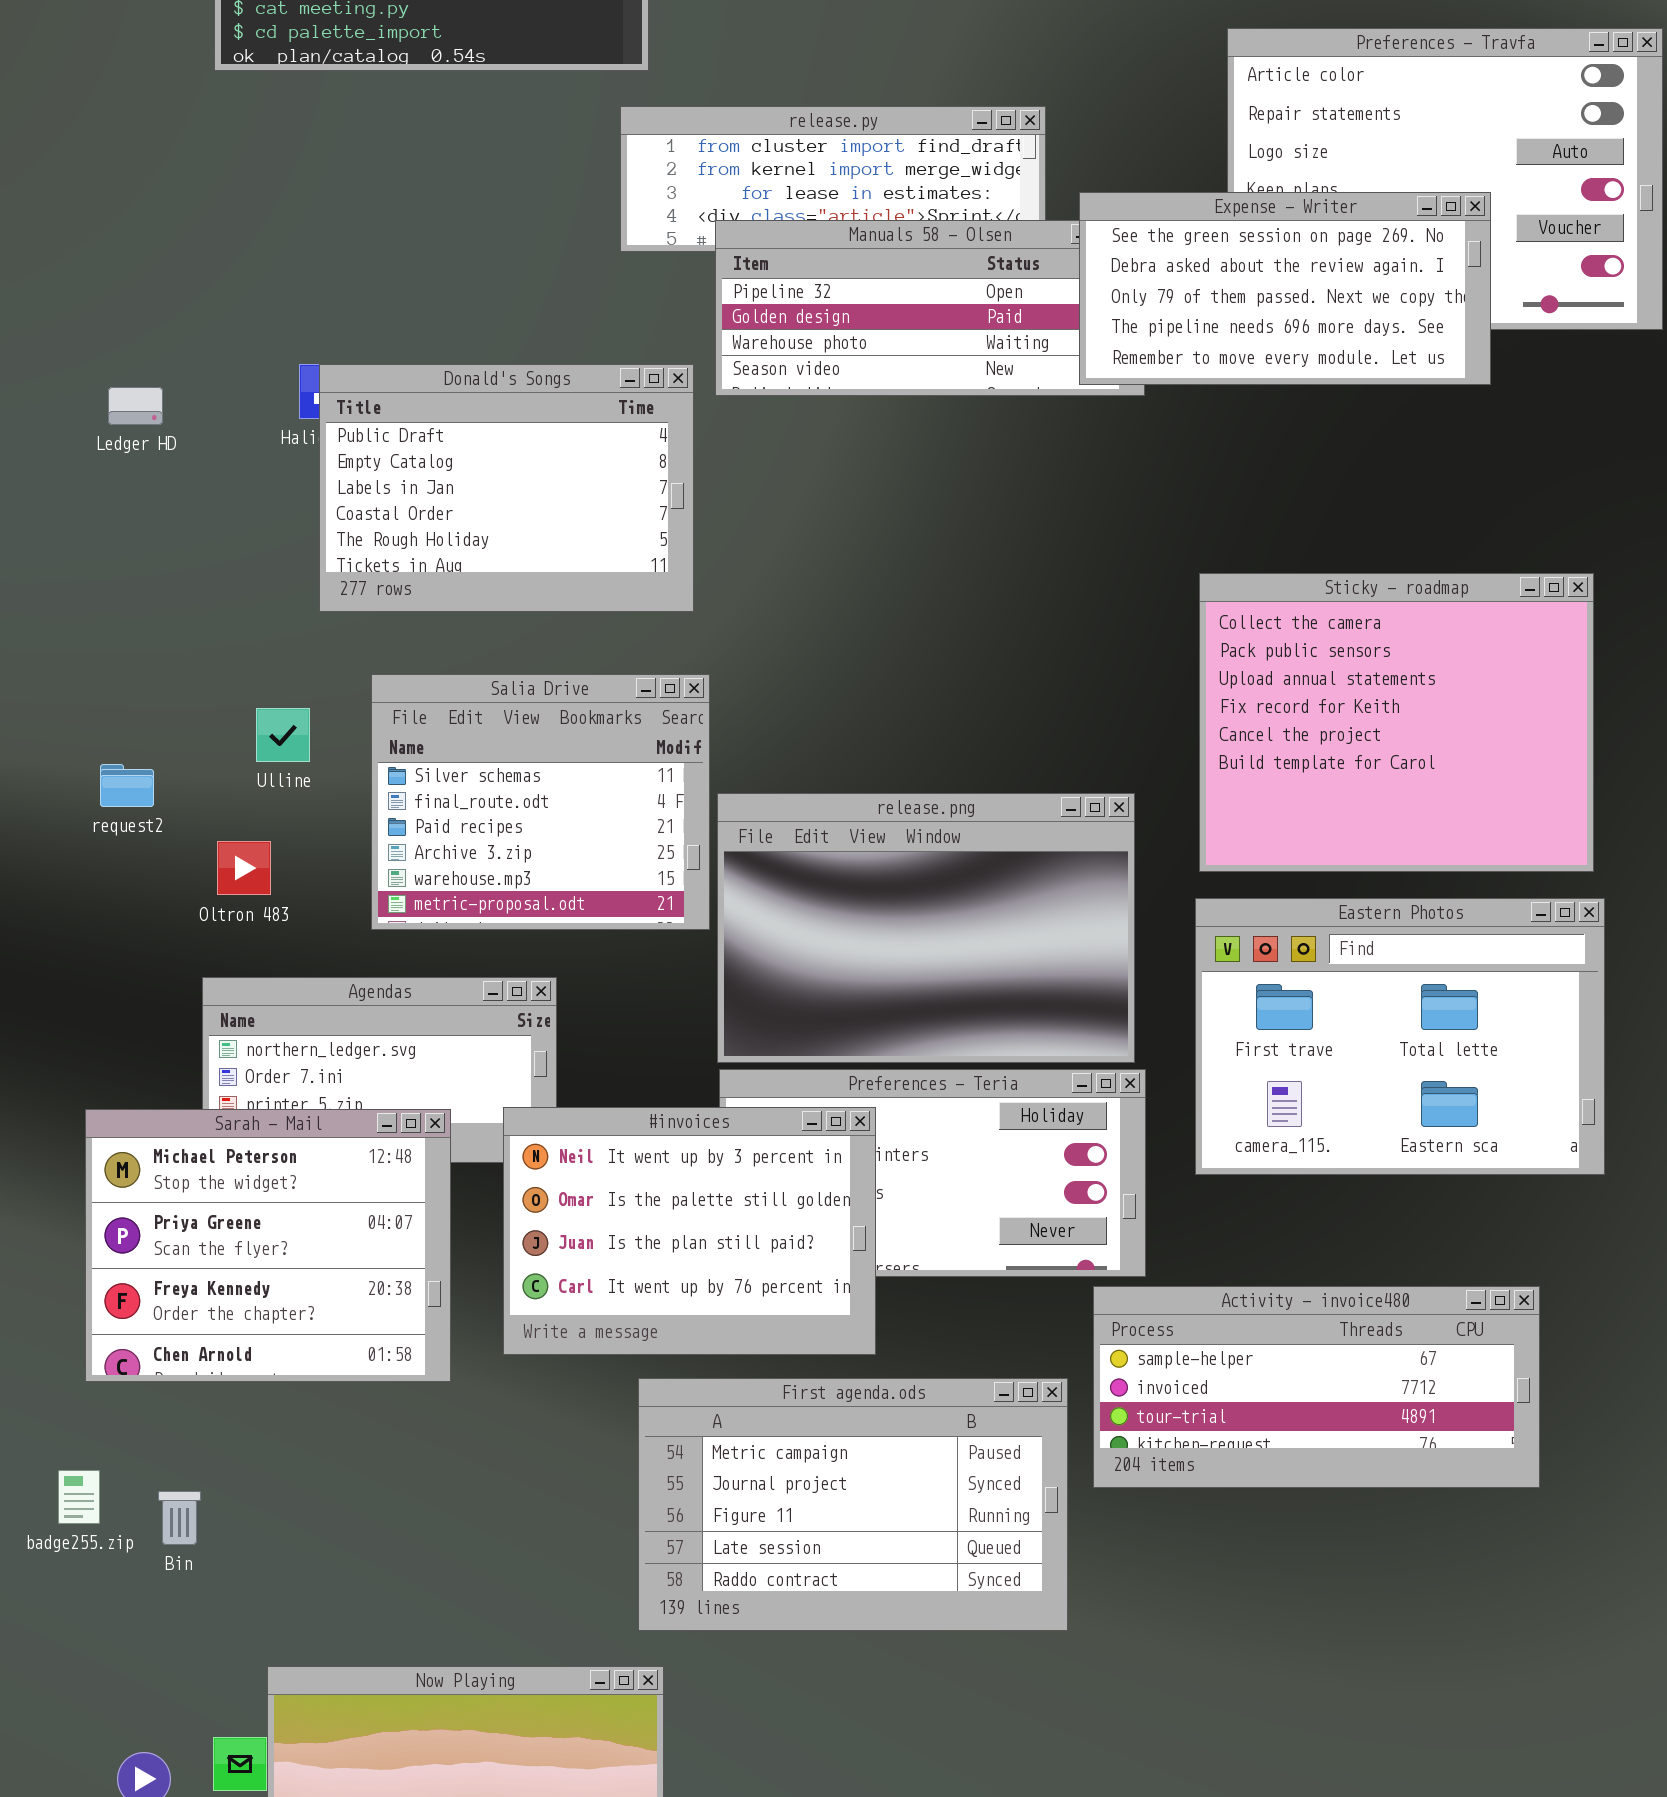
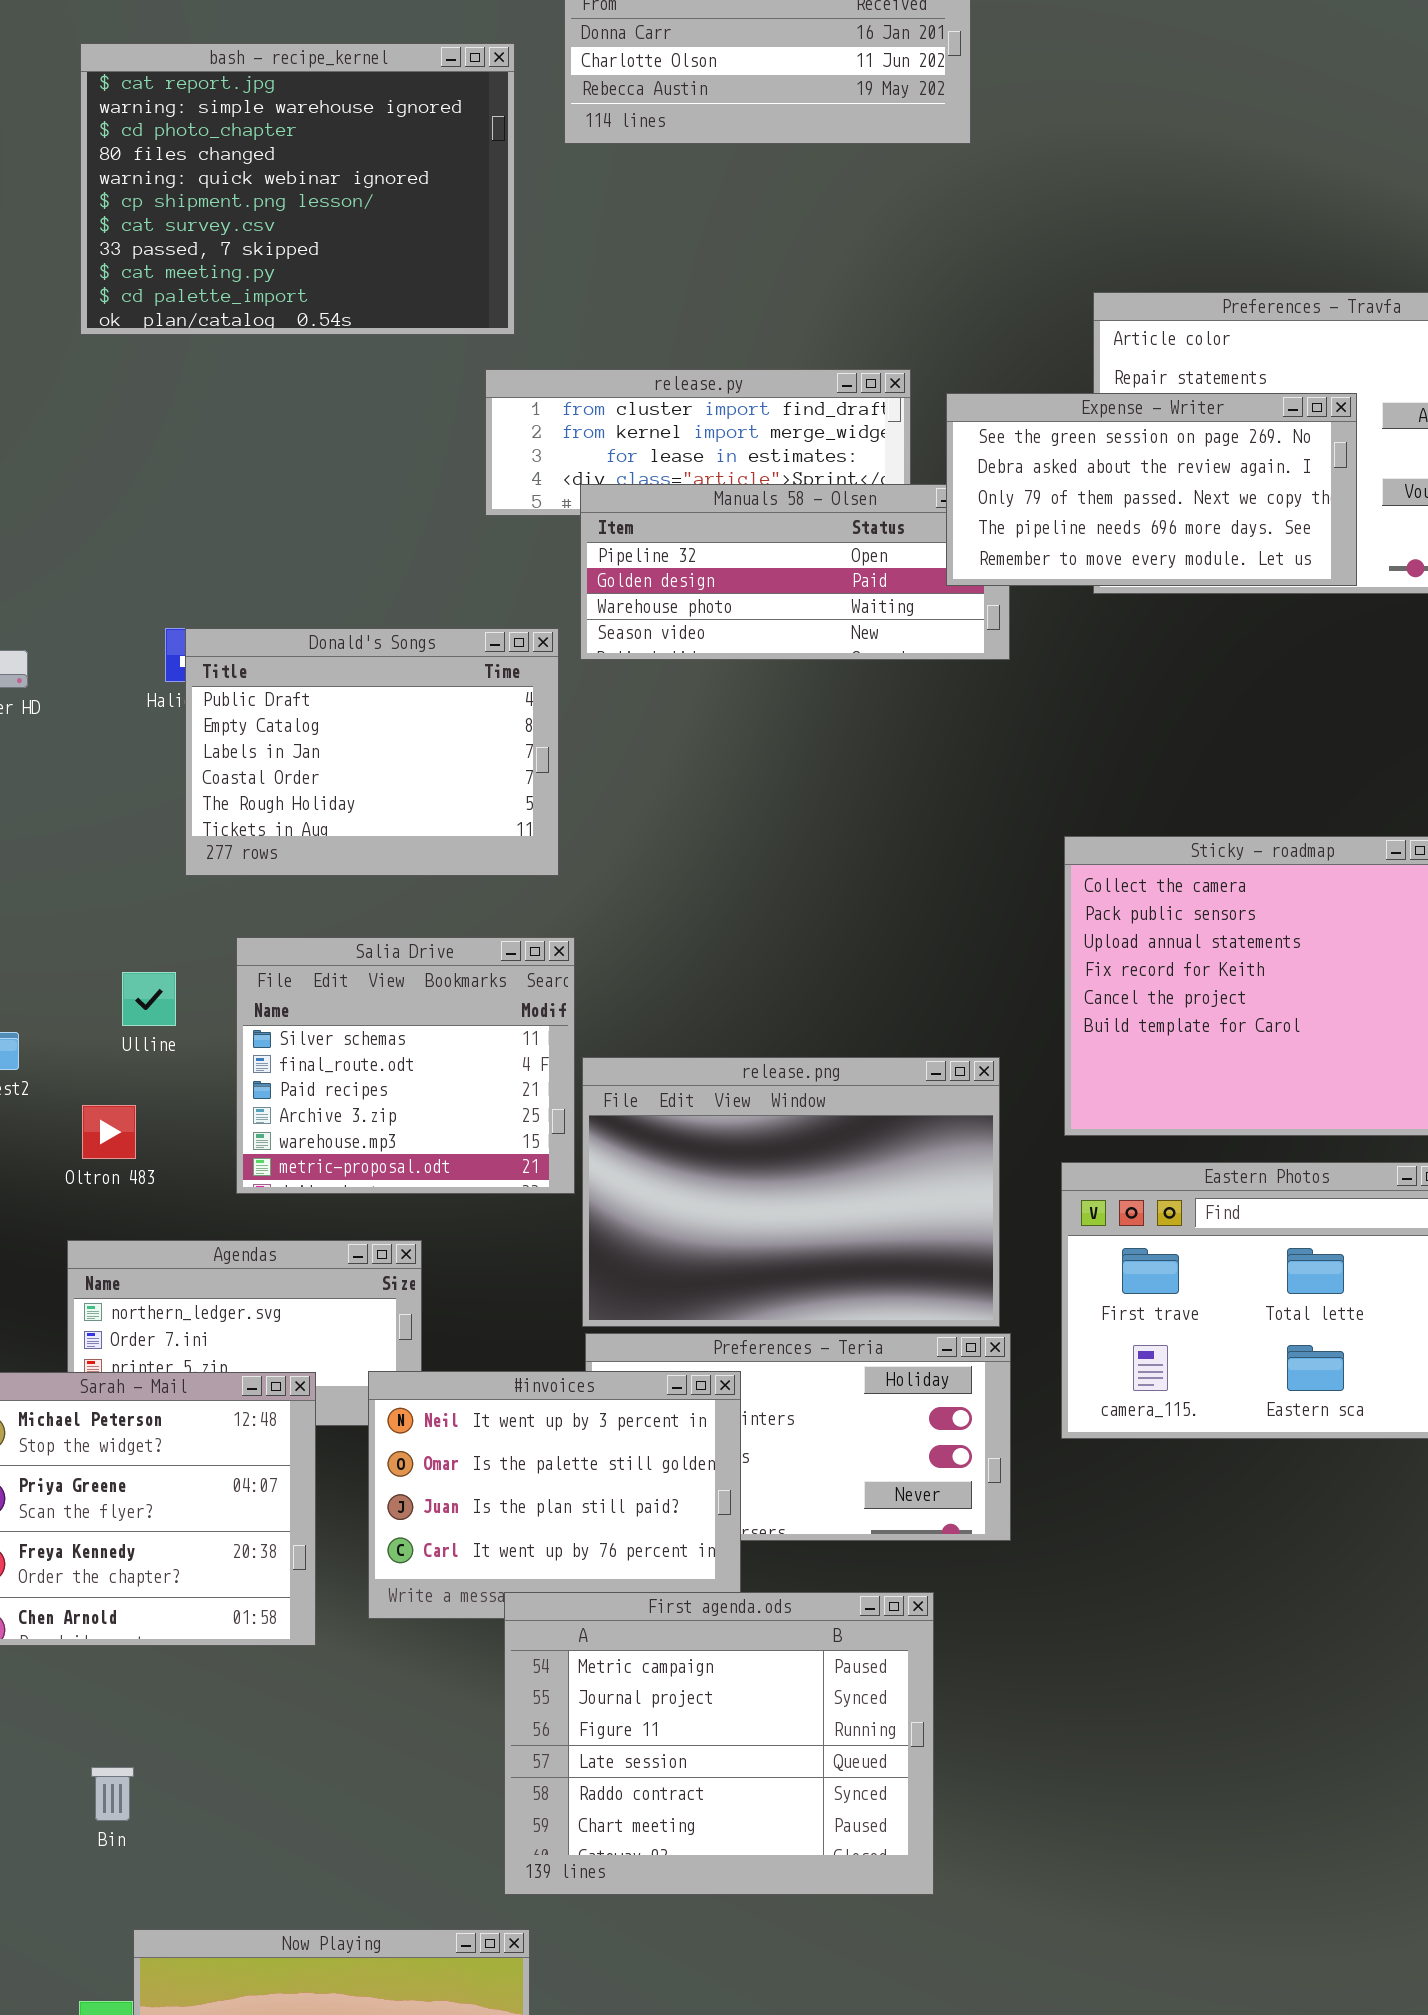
Expense - Writer: [1079,192,1491,385] -> [946,393,1357,586], moved
Activity - invoice480: [1093,1286,1540,1488] -> none, closed
First agenda.ods: [638,1378,1068,1631] -> [504,1592,934,1895], resized
Bin: [158,1491,201,1545] -> [91,1767,134,1821], moved

